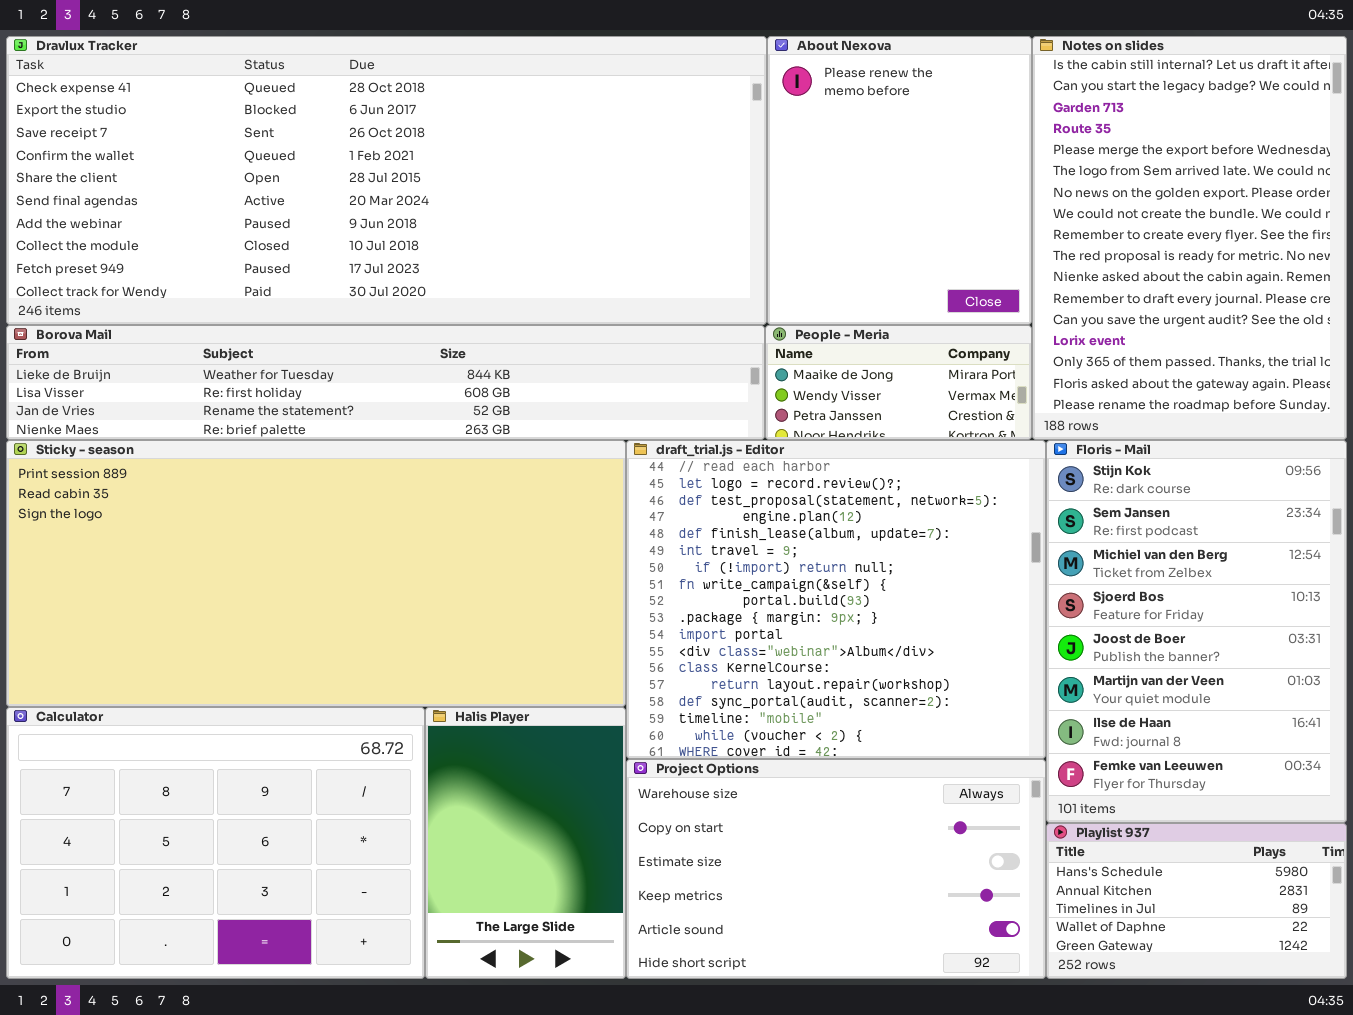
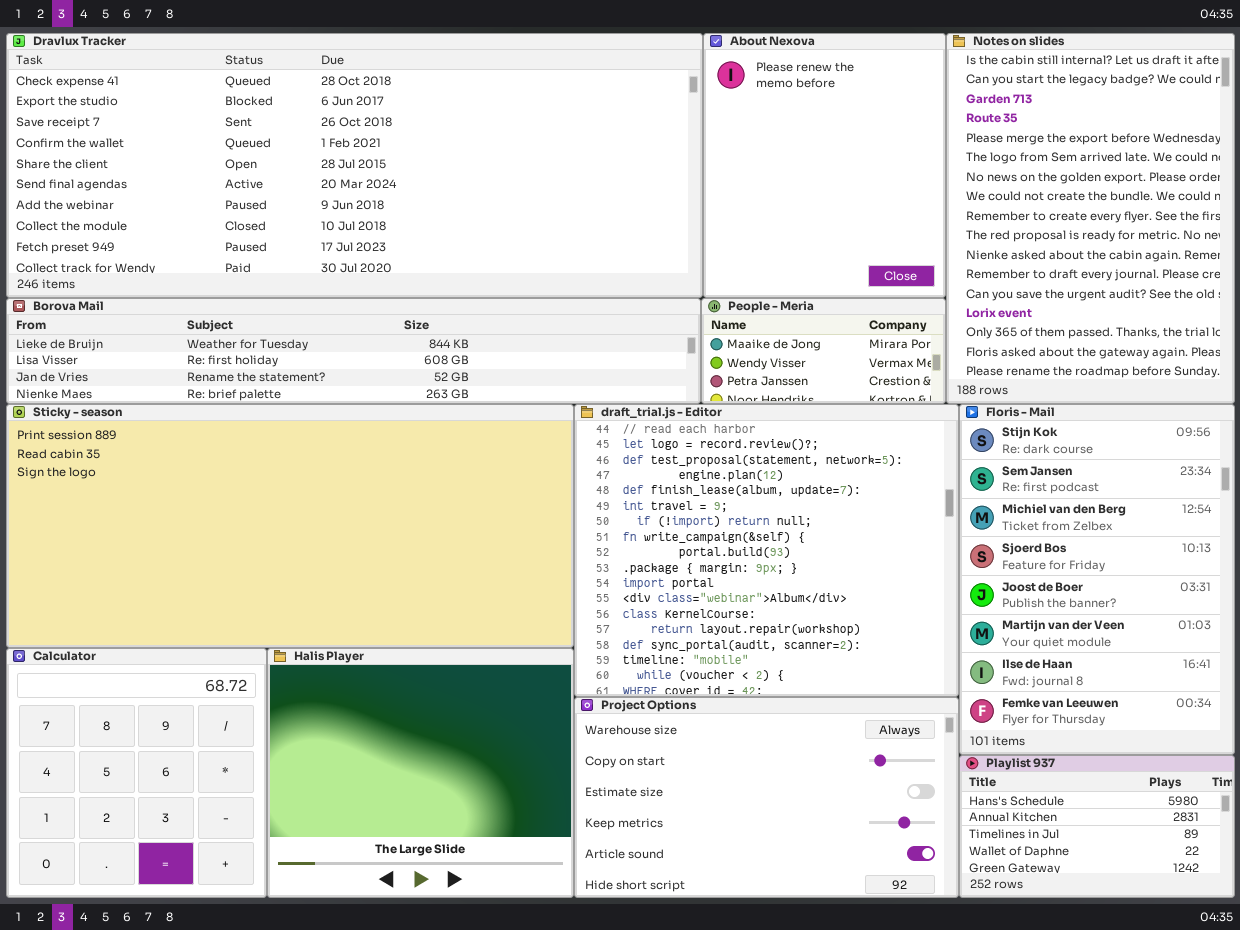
Calculator: [6,707,425,979] -> [6,648,267,898], resized
Halis Player: [425,707,626,979] -> [267,648,574,898], resized

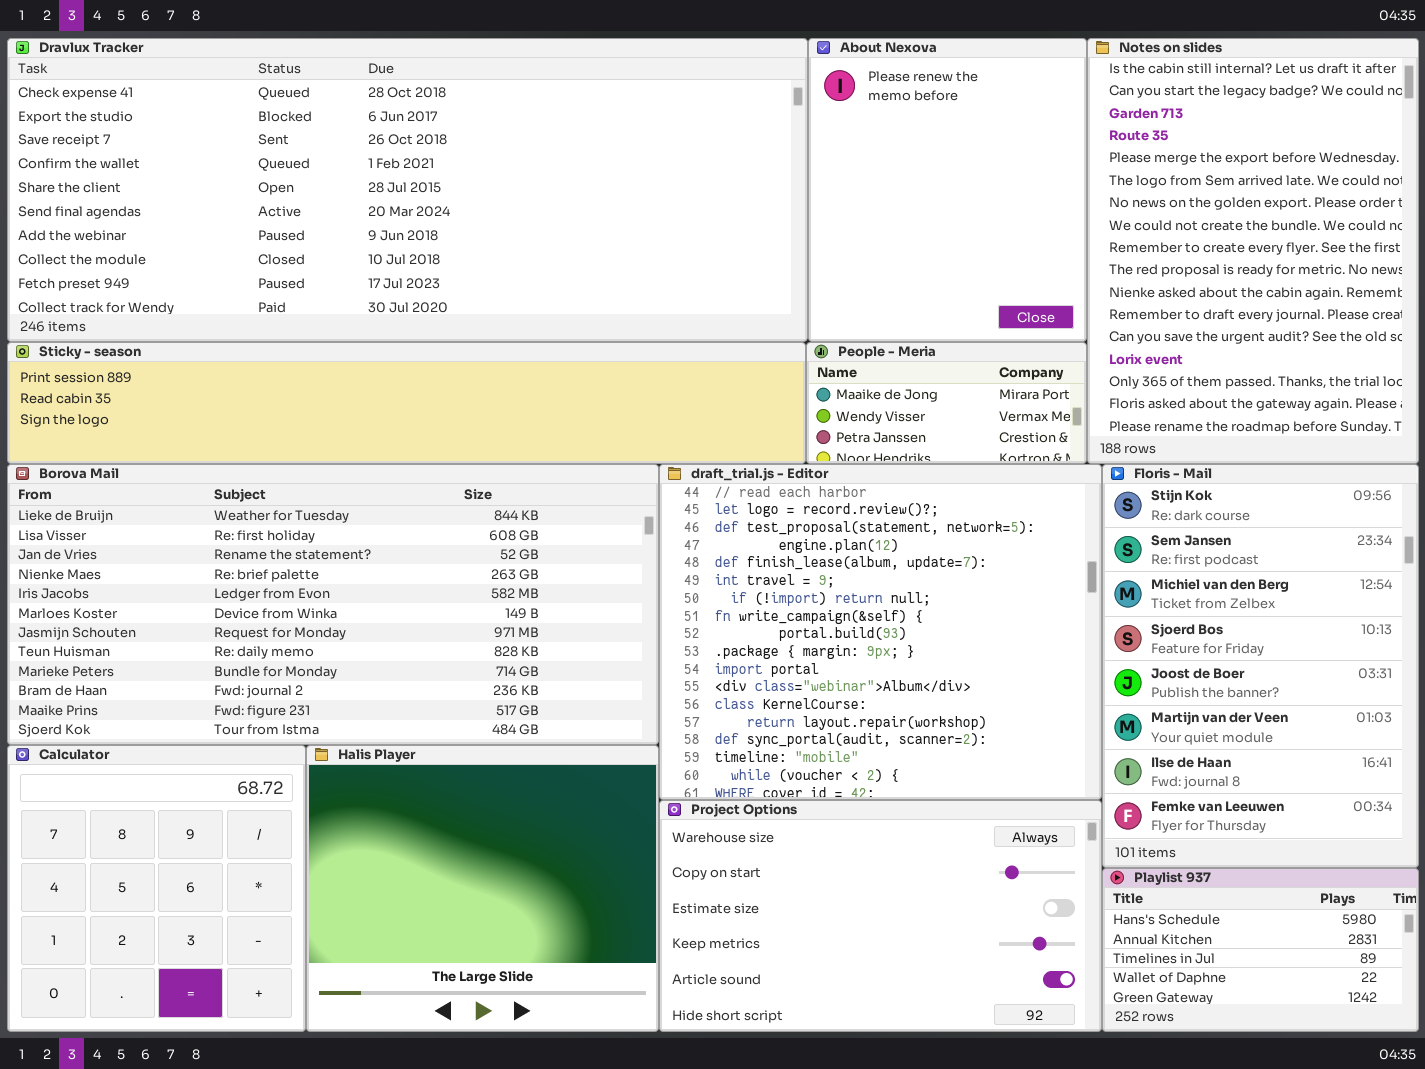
Borova Mail: [6,298,701,404] -> [7,464,659,745], moved, resized
Sticky - season: [6,404,574,648] -> [7,342,806,464], moved, resized

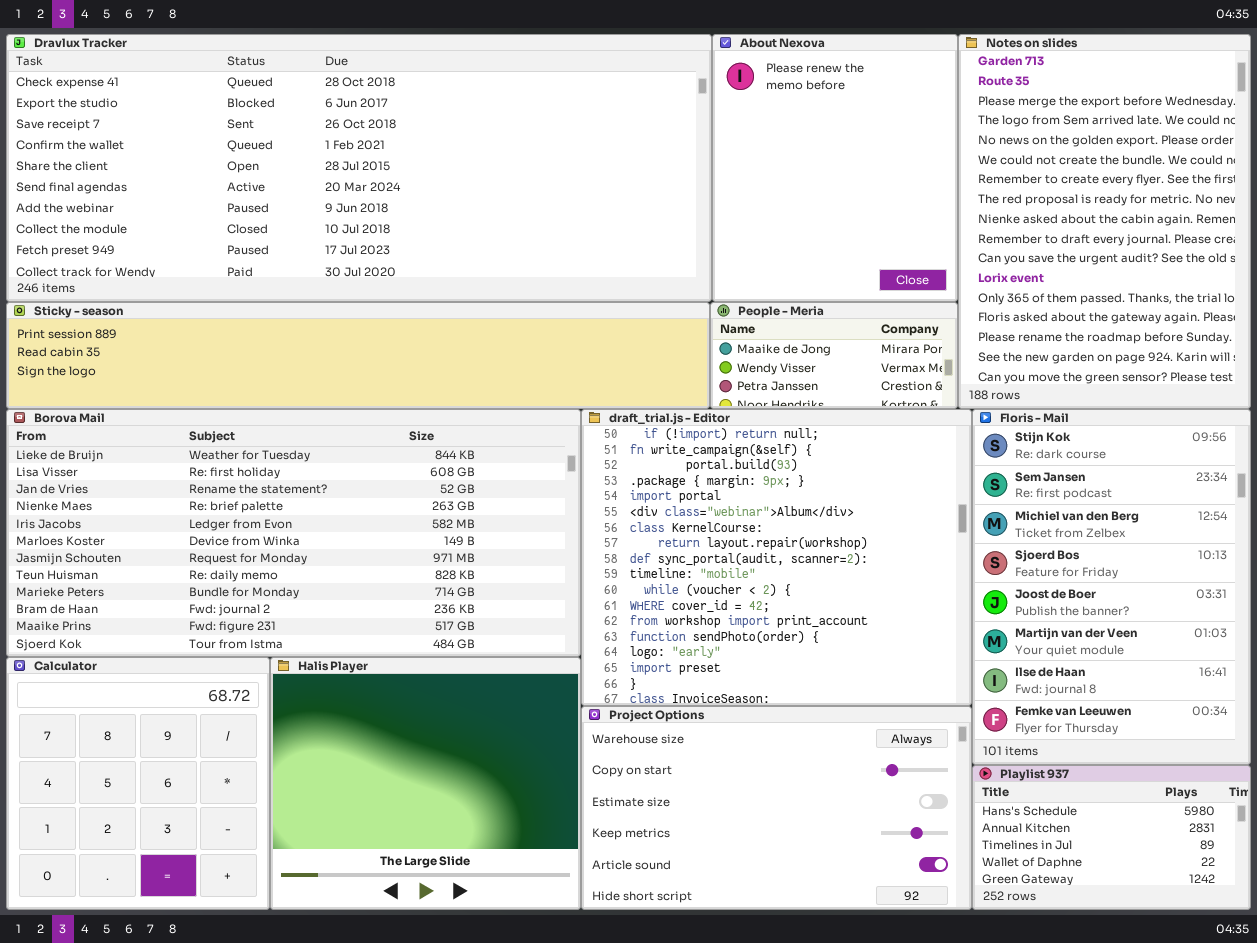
Notes on slides: [1087,38,1419,464] -> [958,34,1251,409], scrolled down 2 rows
draft_trial.js - Editor: [659,464,1102,800] -> [581,409,972,706], scrolled down 6 rows

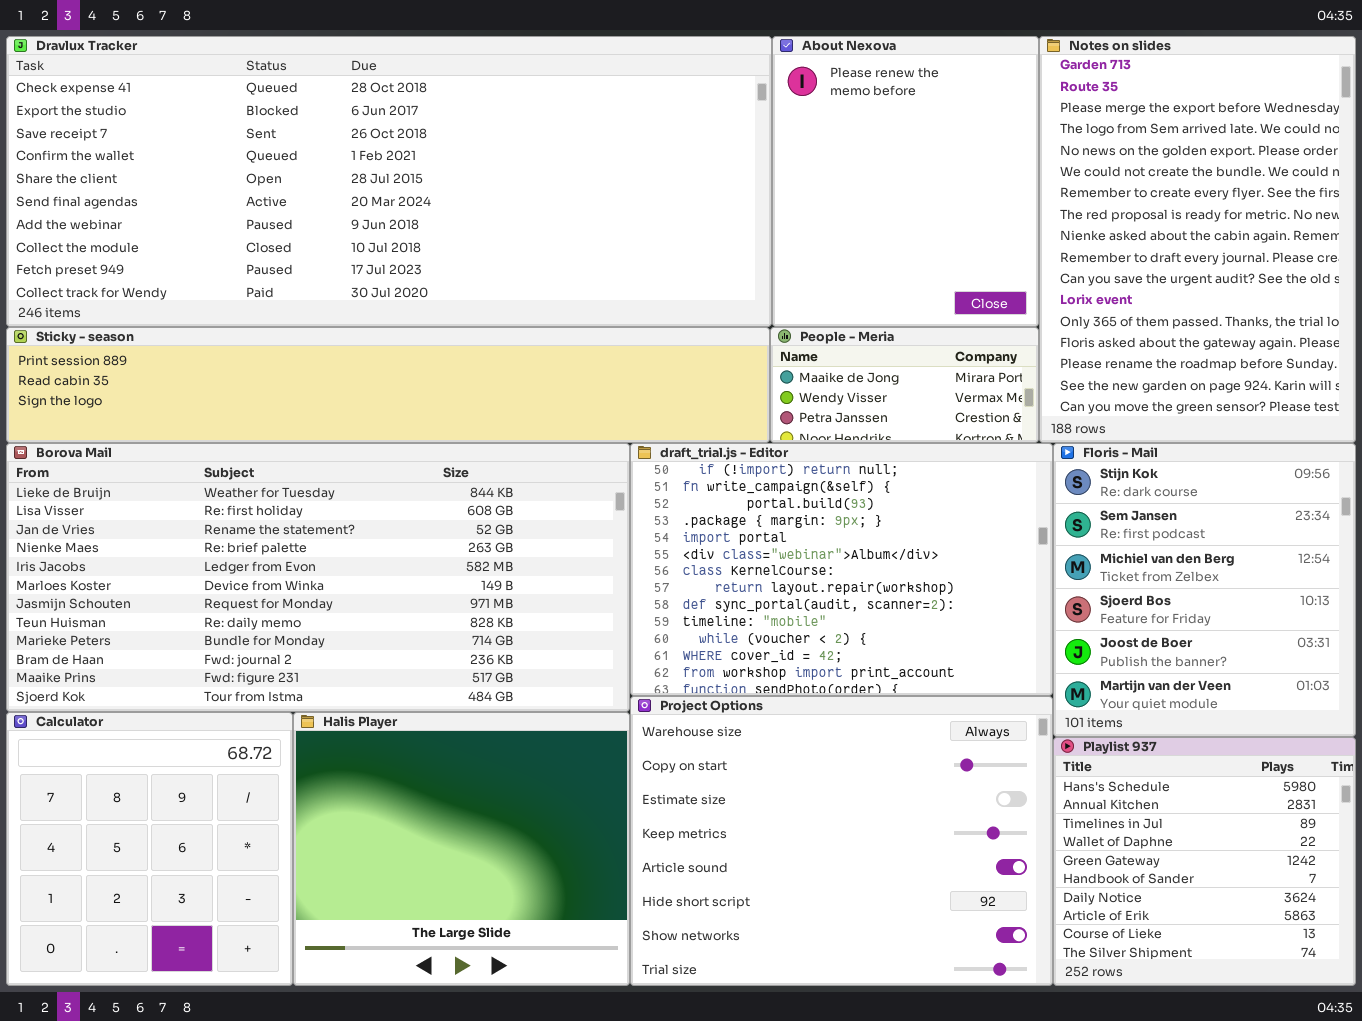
draft_trial.js - Editor: [581,409,972,706] -> [630,443,1053,696], resized
Floris - Mail: [972,409,1251,765] -> [1053,443,1356,737], resized
Project Options: [581,706,972,910] -> [630,696,1053,986], resized
Playlist 937: [972,765,1251,910] -> [1053,737,1356,986], resized

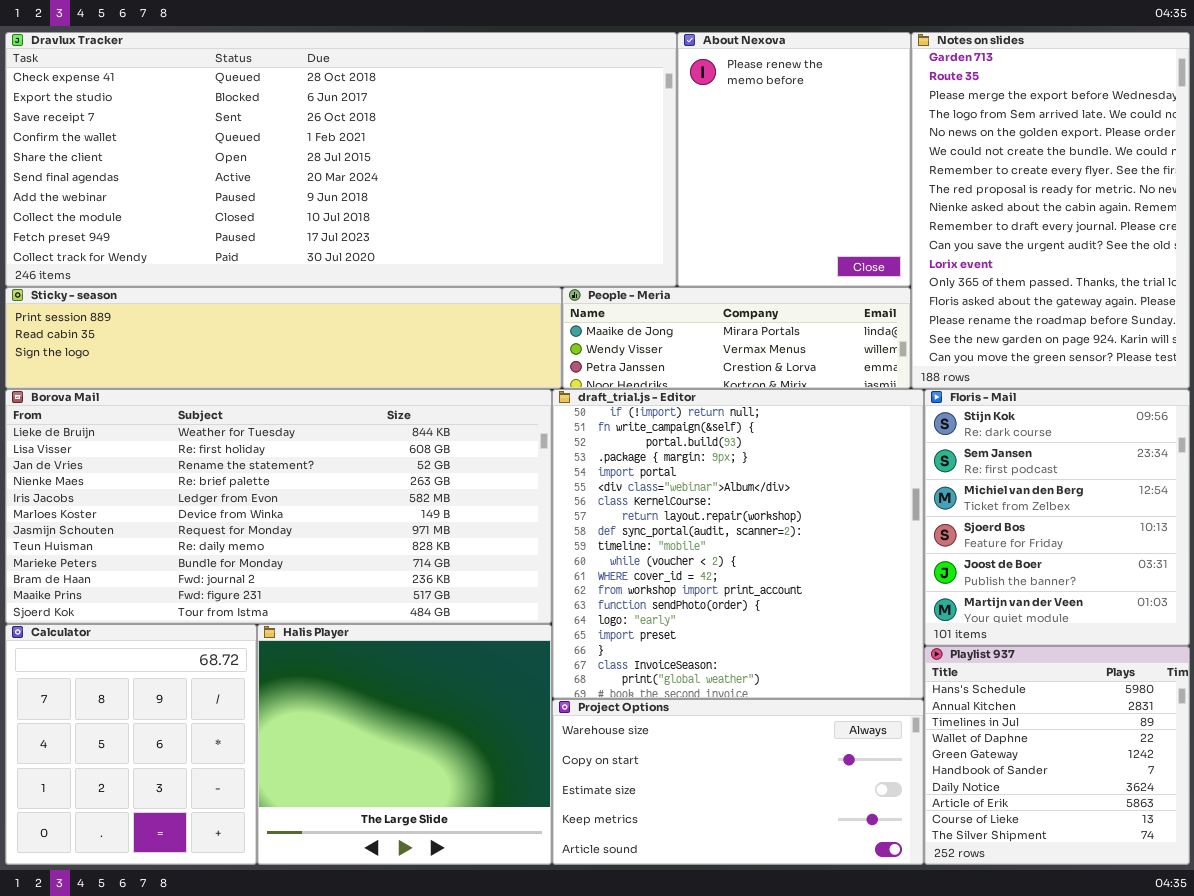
Sticky - season: [6,327,770,443] -> [5,287,562,389], resized
People - Meria: [770,327,1039,443] -> [562,287,911,389], resized
draft_trial.js - Editor: [630,443,1053,696] -> [552,389,924,699], resized
Project Options: [630,696,1053,986] -> [552,699,924,865], resized

